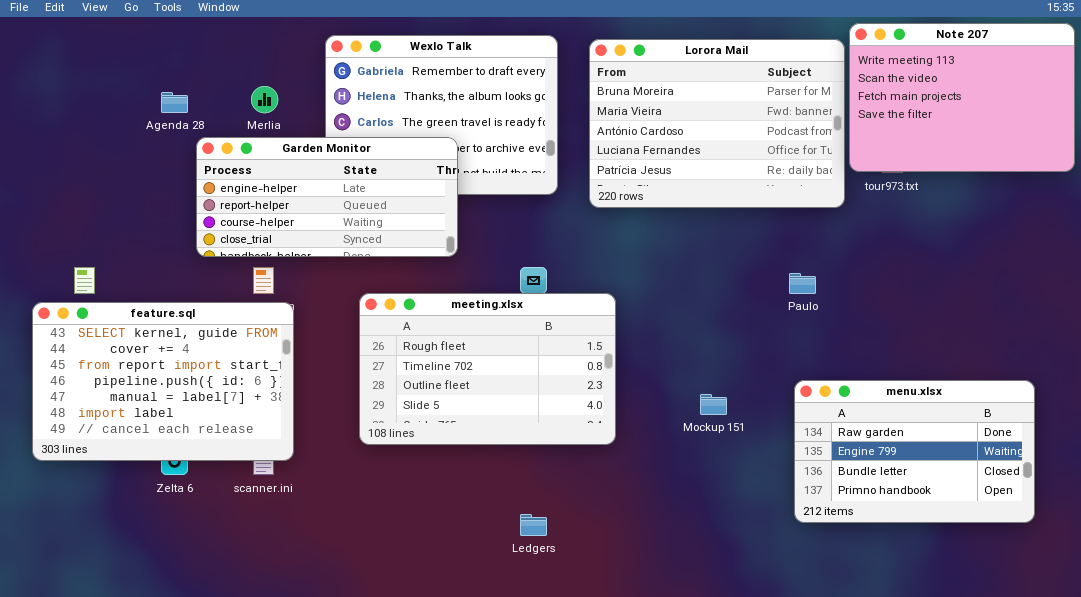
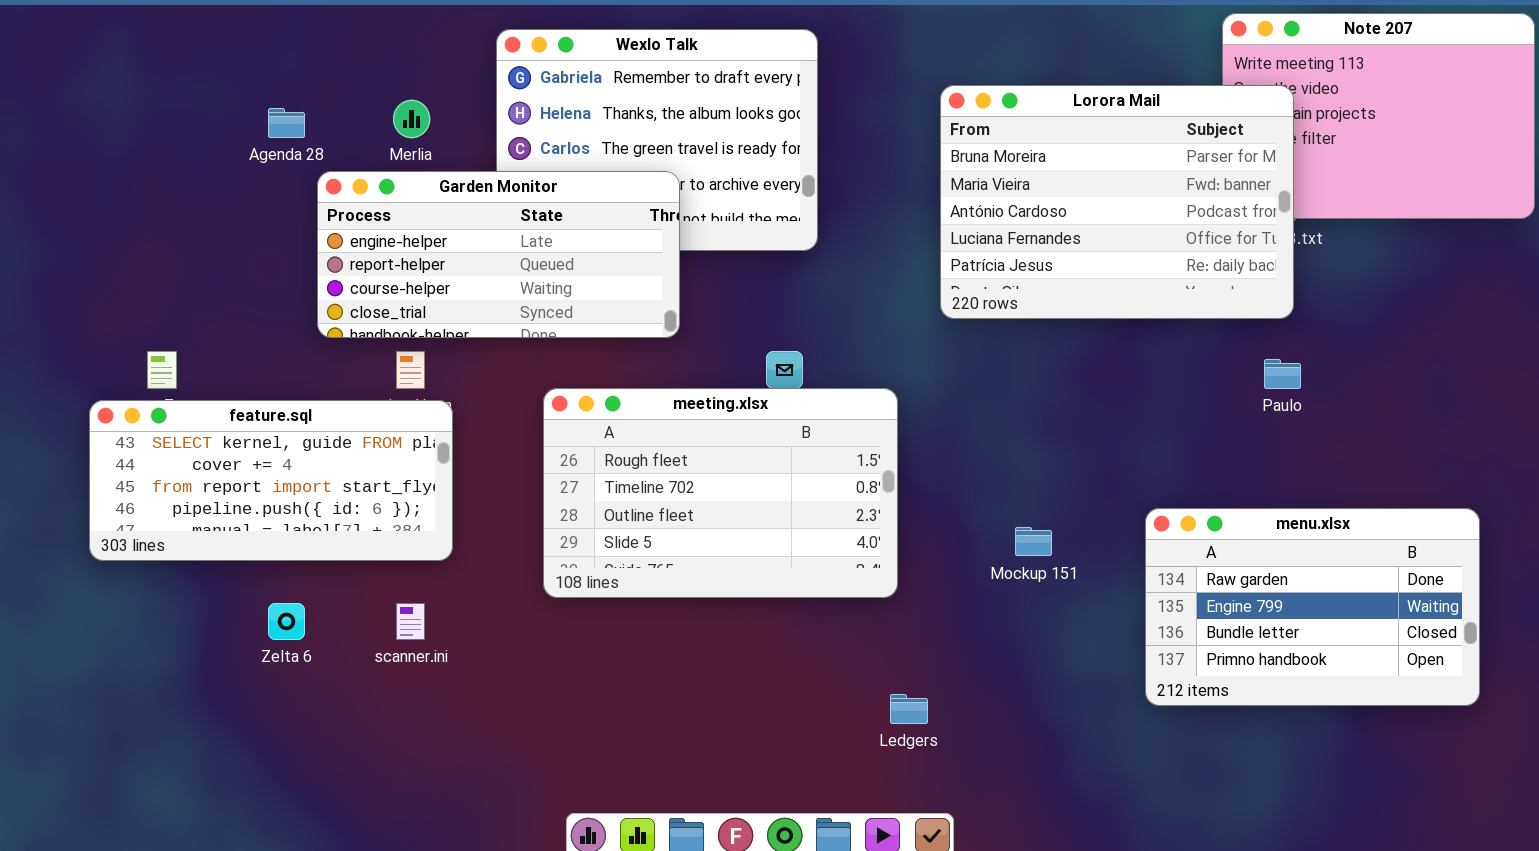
Lorora Mail: [589,39,845,208] -> [940,85,1294,319], moved
Paulo: [789,273,816,294] -> [1264,359,1301,389], moved
feature.sql: [32,302,294,461] -> [89,400,453,561], resized
Ledgers: [520,514,547,536] -> [890,694,928,724], moved

